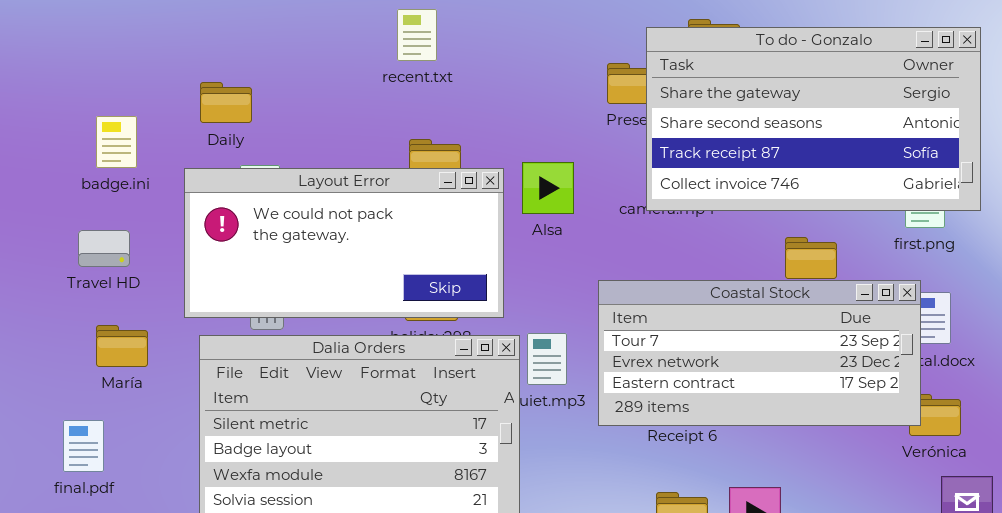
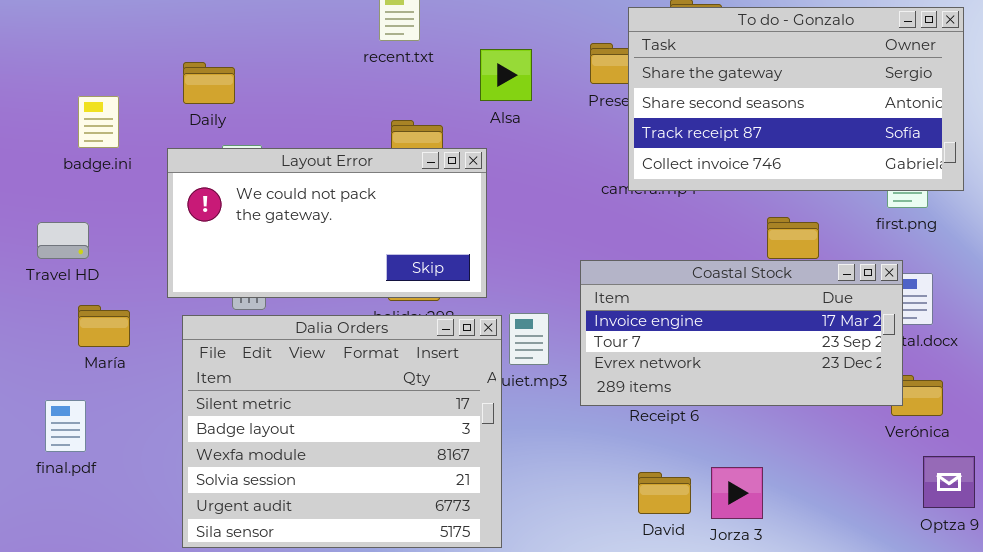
Alsa: [522,162,574,214] -> [480,49,532,101], moved
Travel HD: [78,230,130,267] -> [37,222,89,259], moved
Coastal Stock: [598,280,921,426] -> [580,260,903,406], scrolled up 1 row

